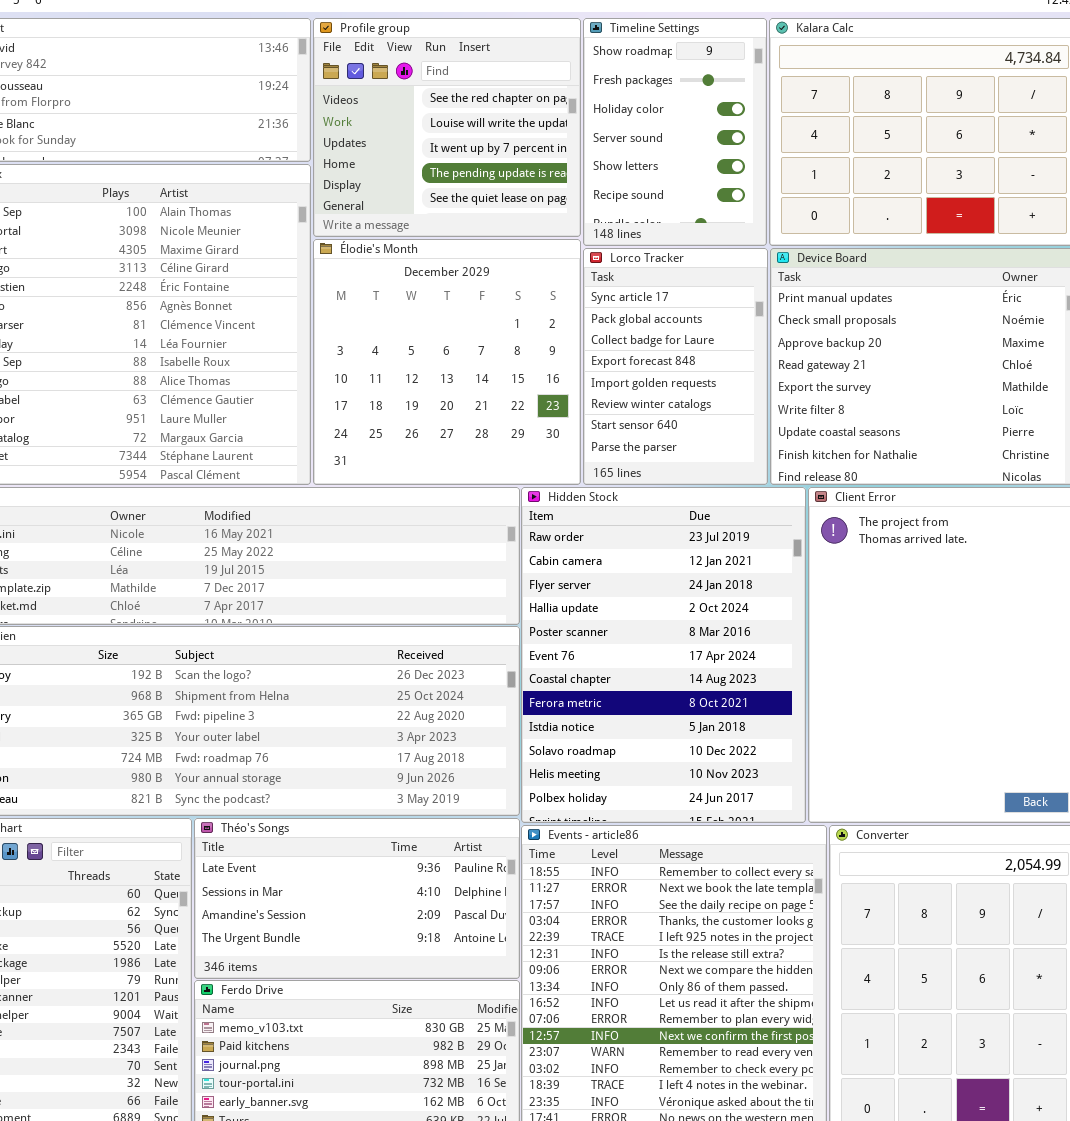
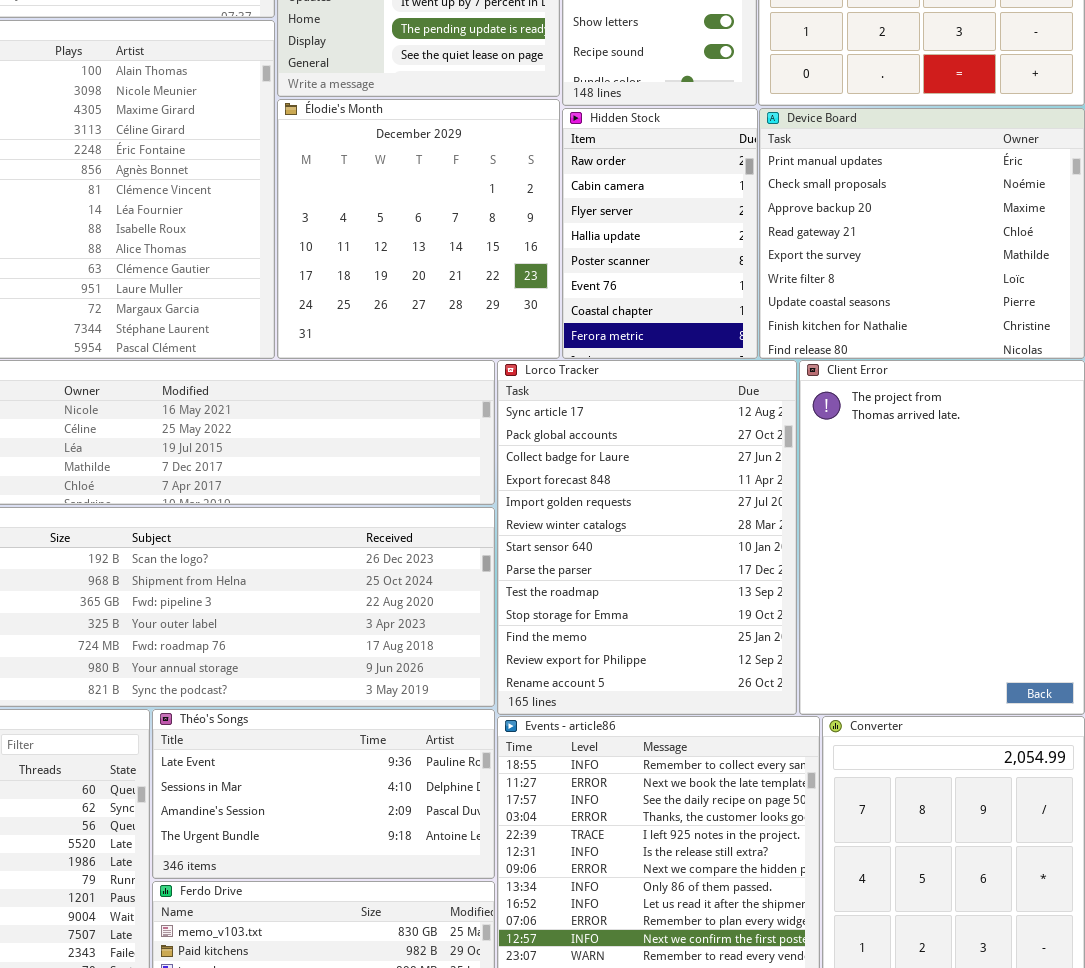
Lorco Tracker: [583,248,768,485] -> [497,360,797,715], moved, resized
Hidden Stock: [521,487,806,823] -> [562,108,758,359], moved, resized

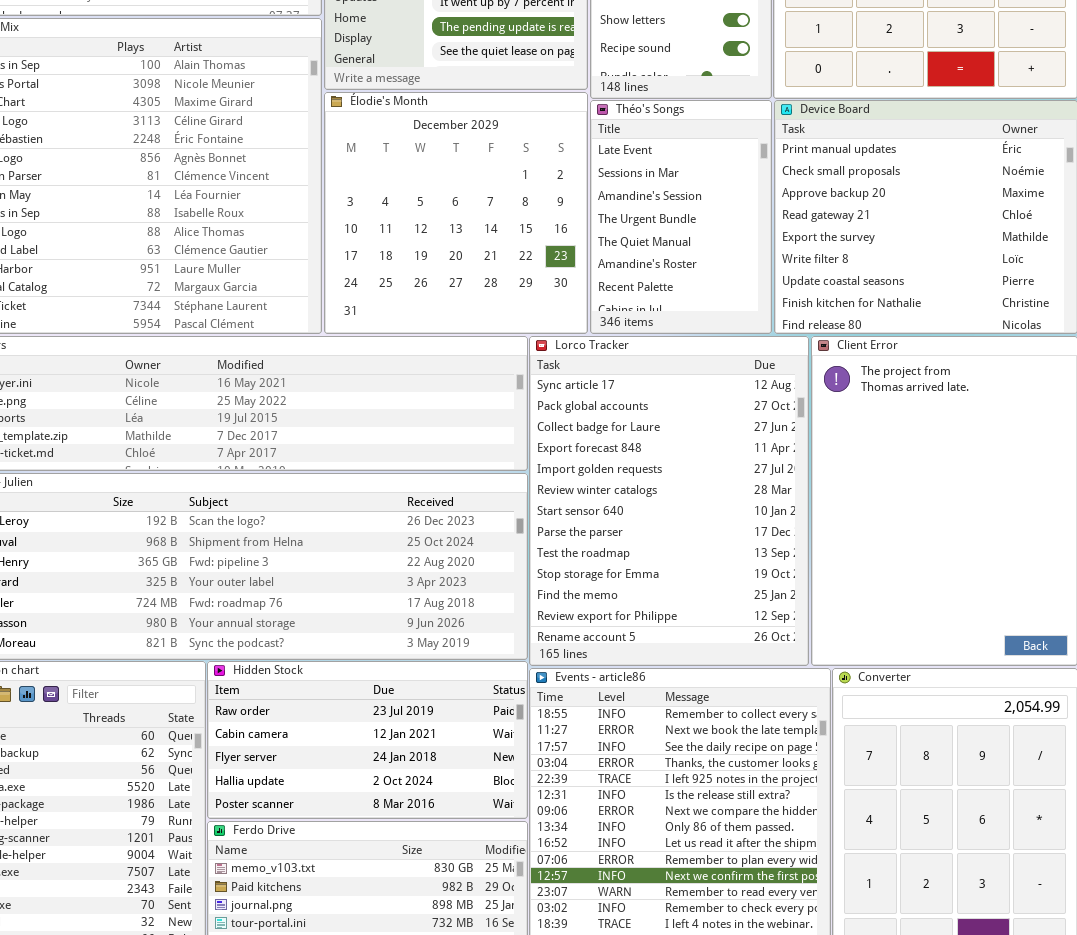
Hidden Stock: [562,108,758,359] -> [207,661,528,819], moved, resized
Théo's Songs: [152,709,495,879] -> [590,100,772,334], moved, resized

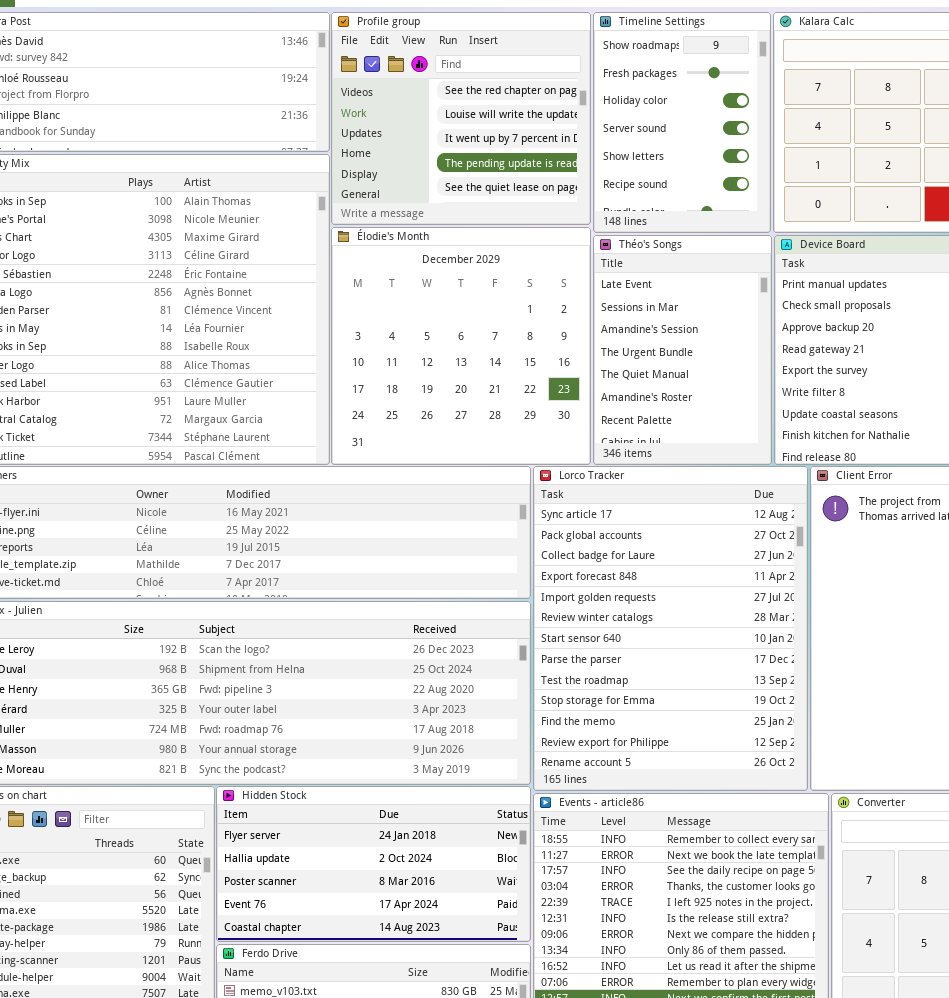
Hidden Stock: [207,661,528,819] -> [216,786,531,942], scrolled down 2 rows

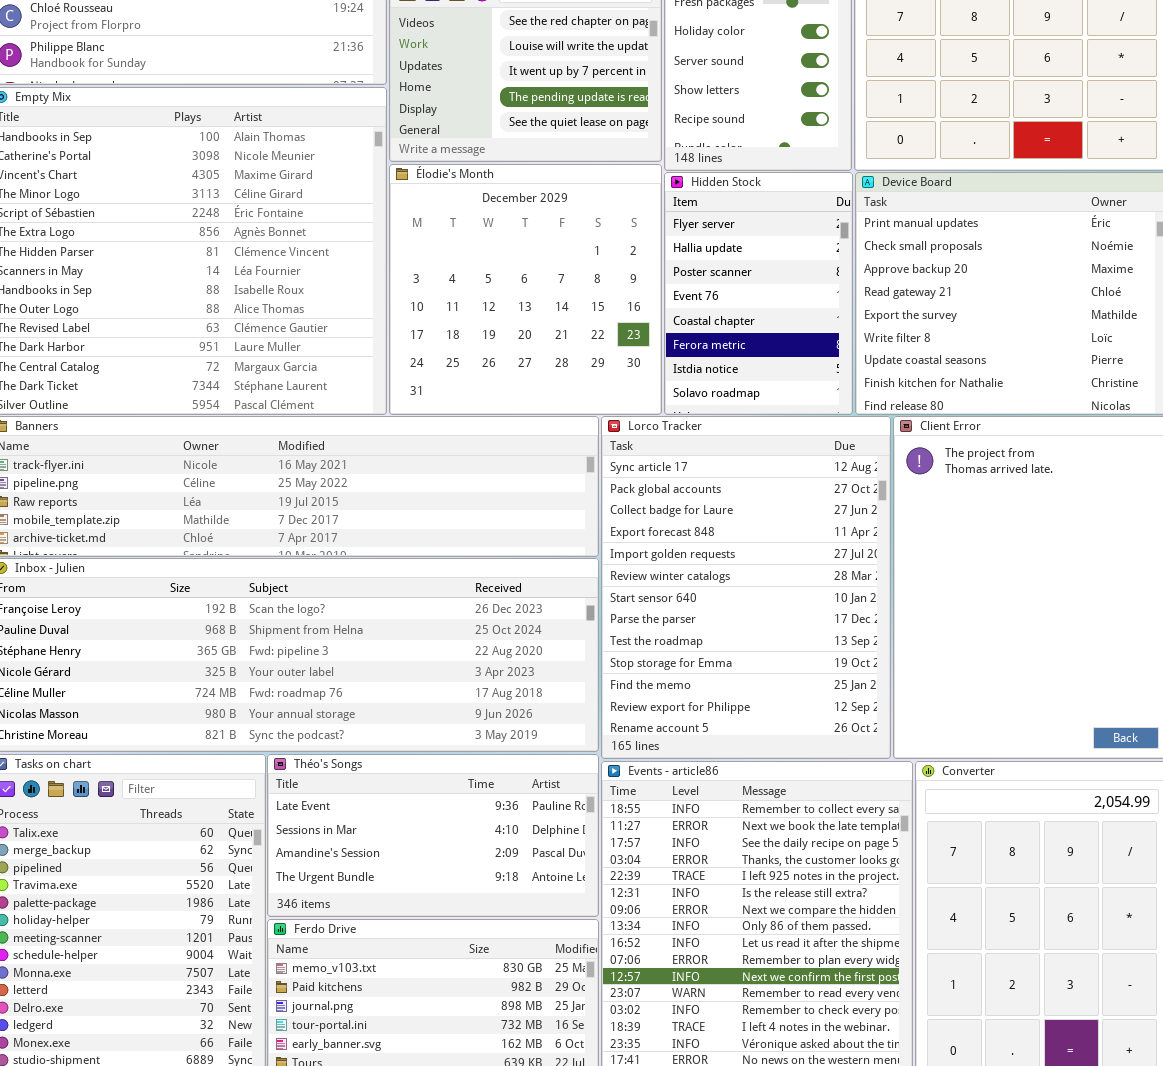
Théo's Songs: [593,235,772,465] -> [267,754,599,917], moved, resized
Hidden Stock: [216,786,531,942] -> [664,172,853,415], moved, resized

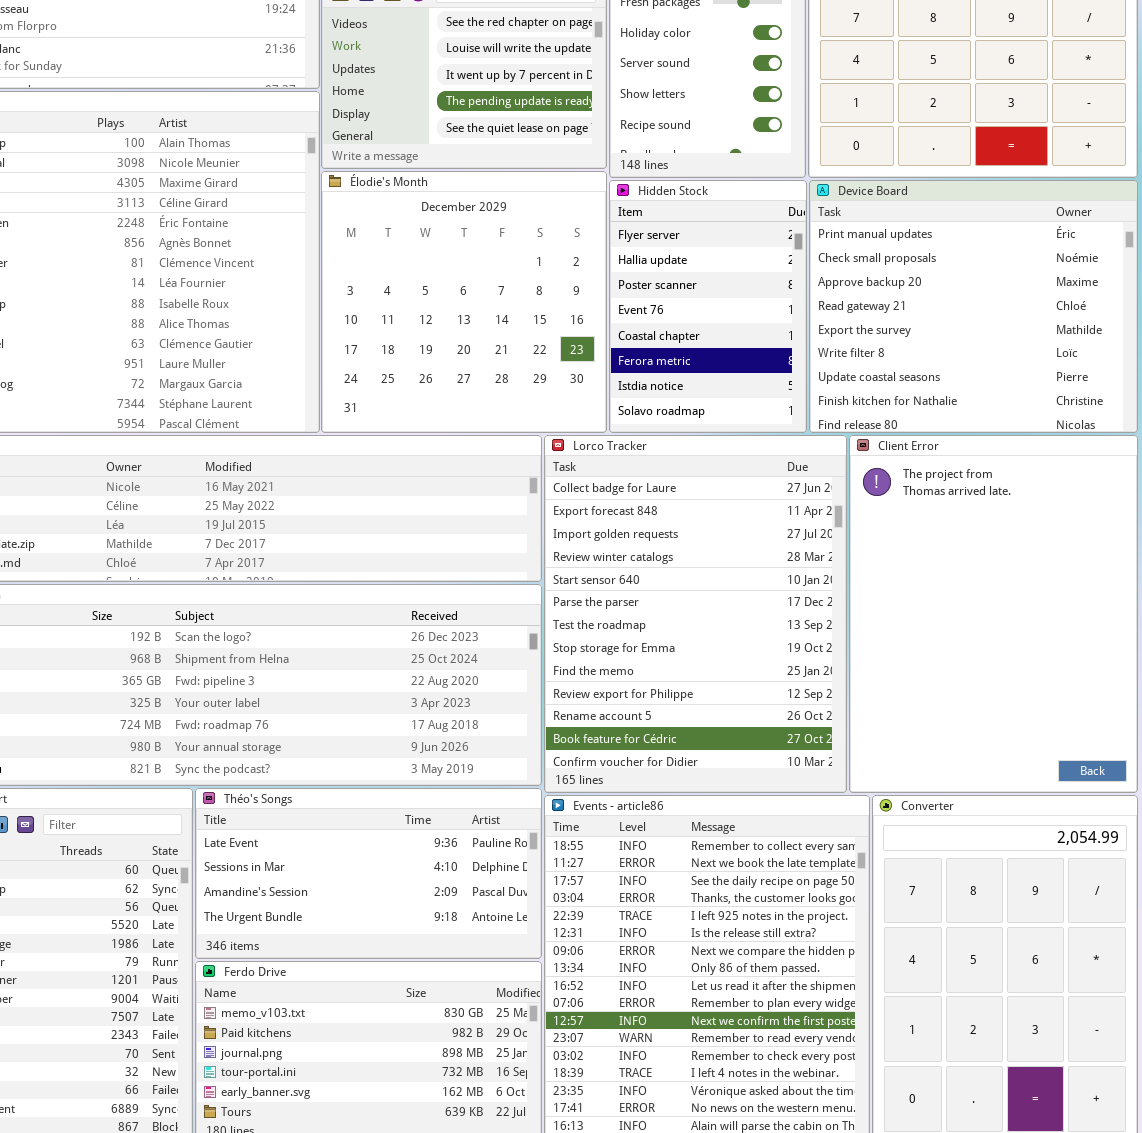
Lorco Tracker: [601,416,891,759] -> [544,435,847,793], scrolled down 2 rows

